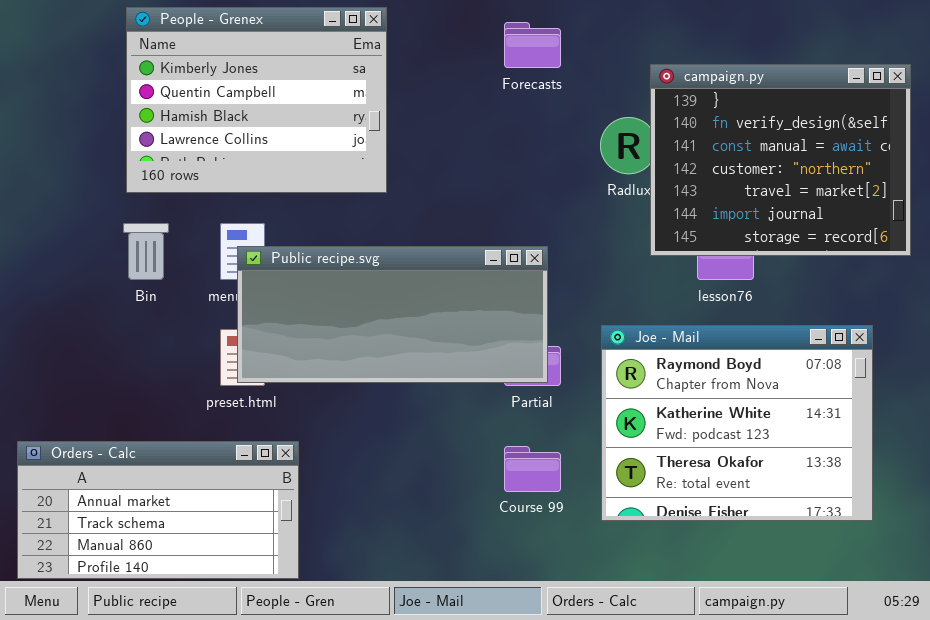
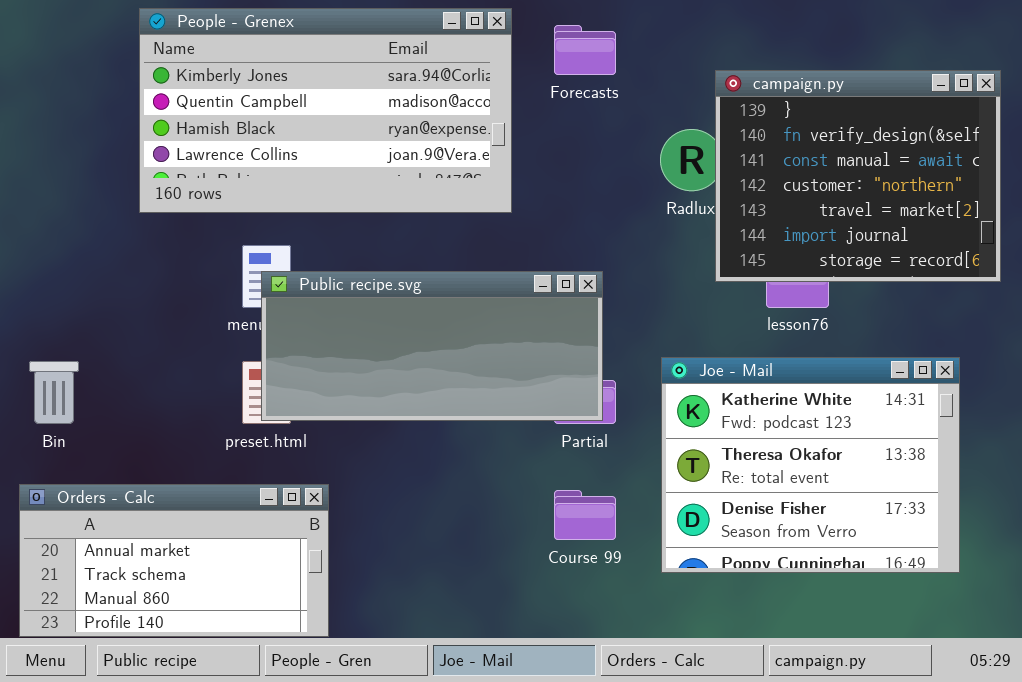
People - Grenex: [126,7,387,193] -> [139,8,512,213], resized
Bin: [123,223,169,280] -> [29,361,79,424], moved
Joe - Mail: [601,325,873,521] -> [661,357,960,573], scrolled down 1 row

